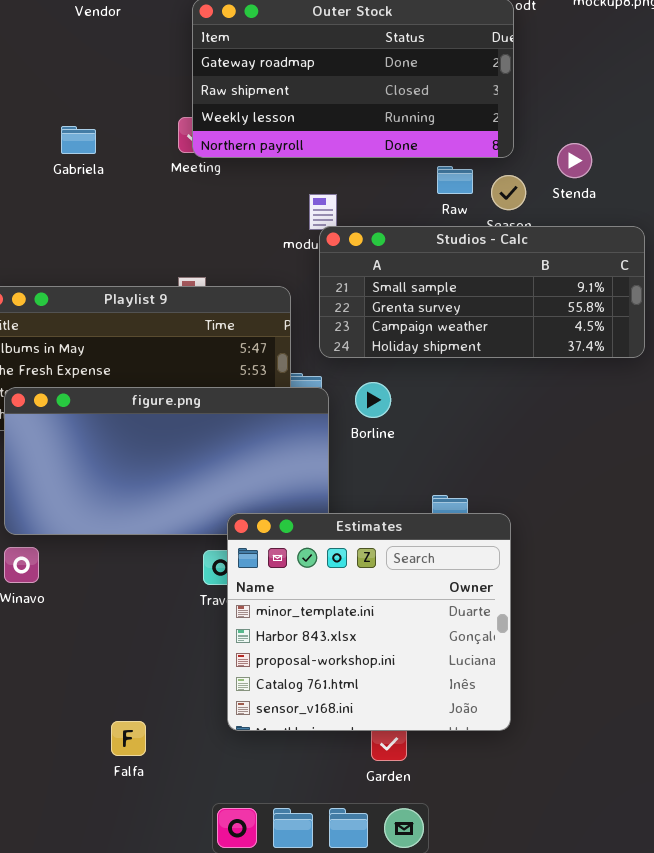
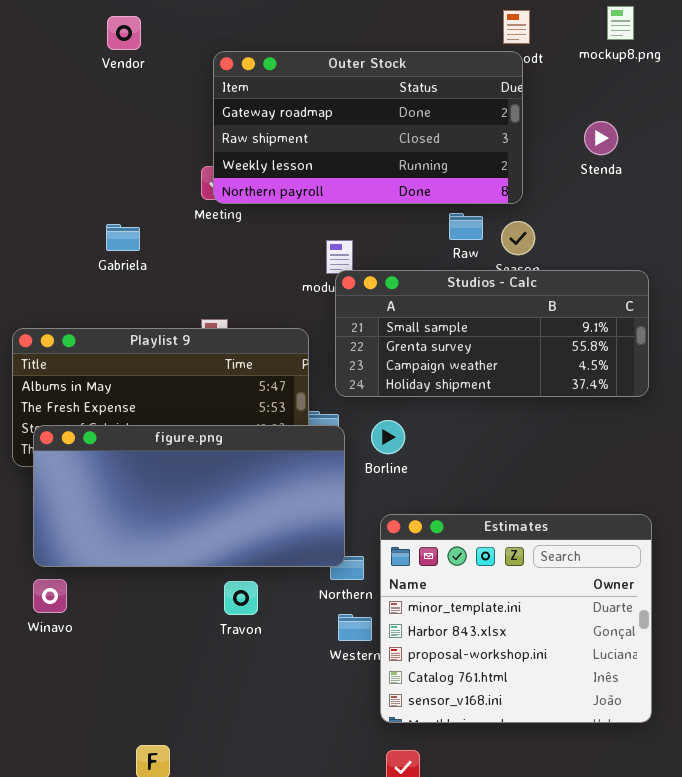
Gabriela: [61,126,96,154] -> [106,224,140,251], moved
Stenda: [557,143,592,178] -> [584,121,618,155], moved
Estimates: [227,513,511,731] -> [380,514,652,723], moved

